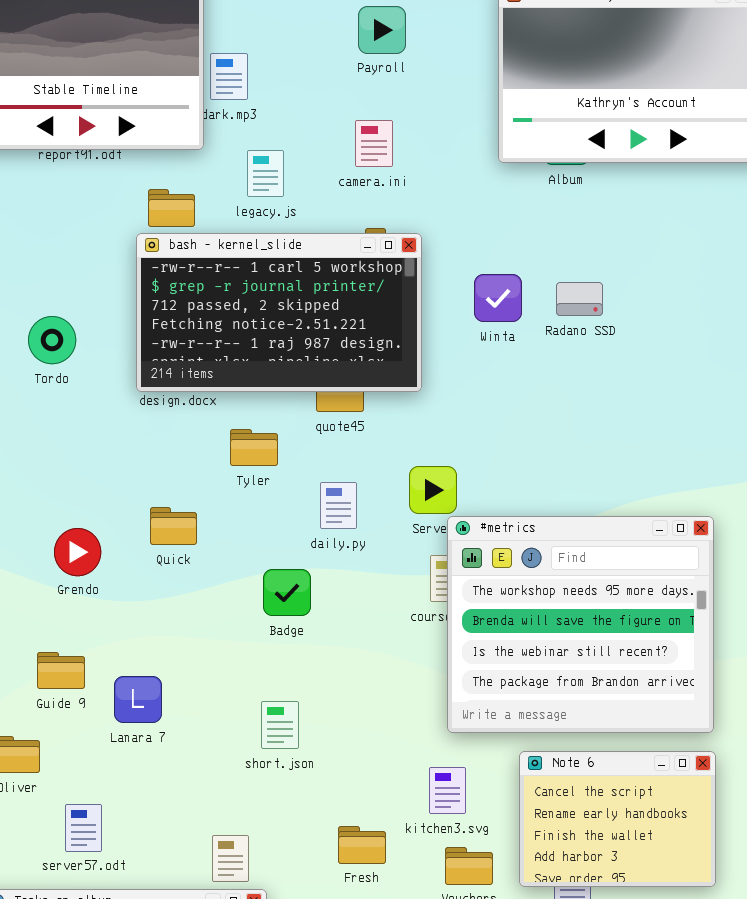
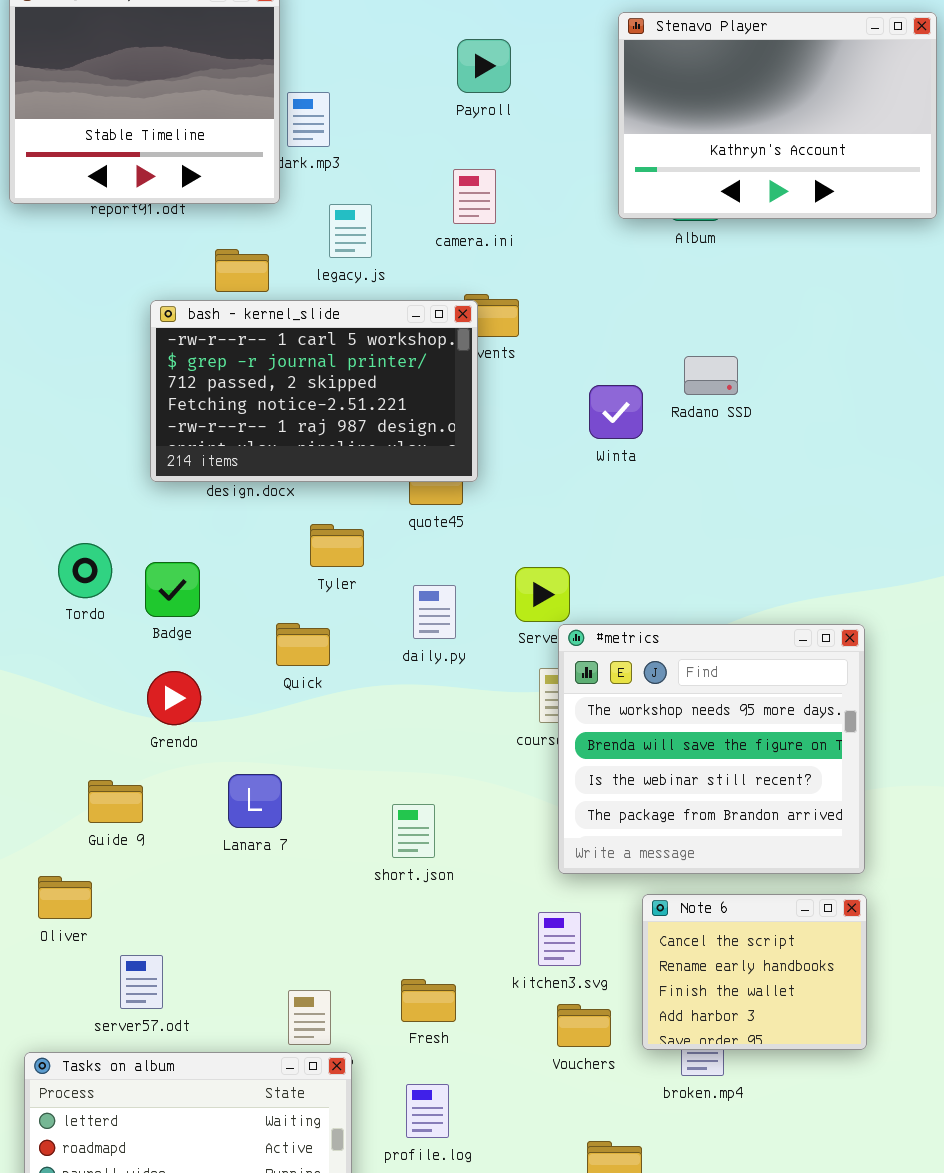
bash - kernel_slide: [136,233,422,392] -> [150,300,478,482], moved
Winta: [474,274,522,322] -> [589,385,643,439], moved
Tordo: [28,316,76,364] -> [58,543,112,598], moved
Quick: [150,507,197,545] -> [276,623,330,666], moved
Grendo: [54,528,101,576] -> [147,671,201,725], moved
Badge: [263,569,311,616] -> [145,562,200,617], moved
Lanara 7: [114,676,162,723] -> [228,774,282,828], moved
short.json: [261,701,299,749] -> [392,804,435,858], moved
Fresh: [338,826,386,864] -> [401,979,456,1022], moved

